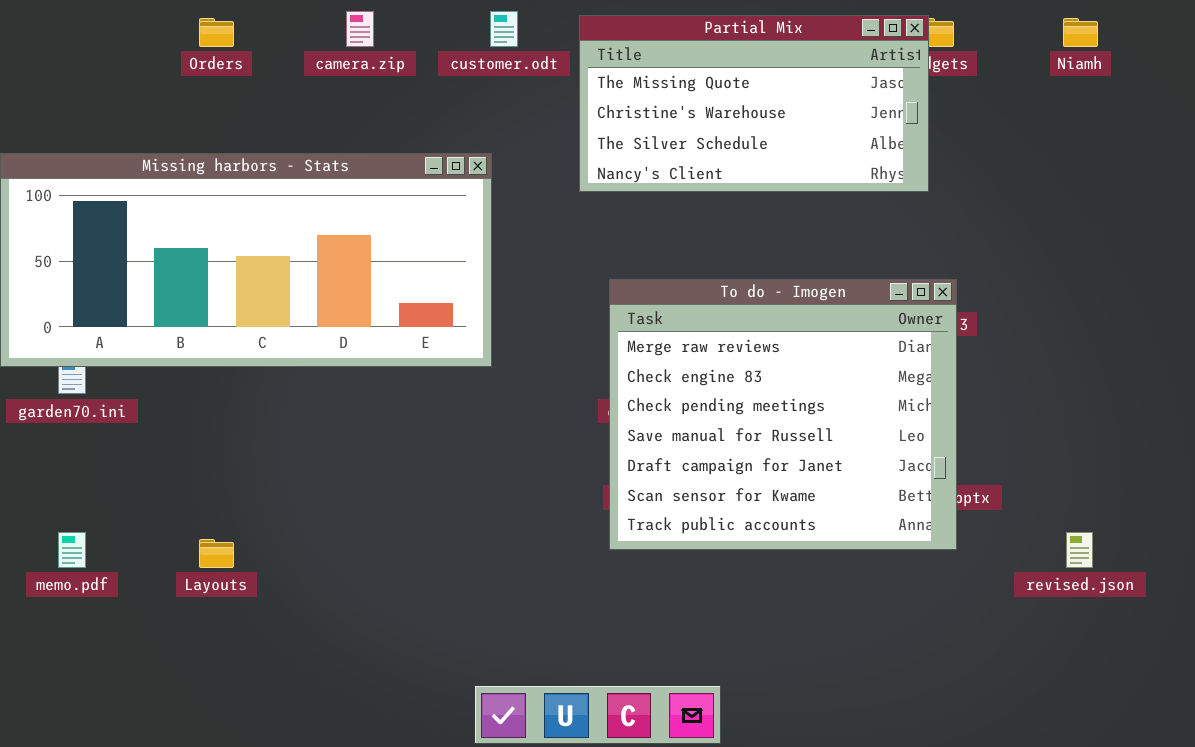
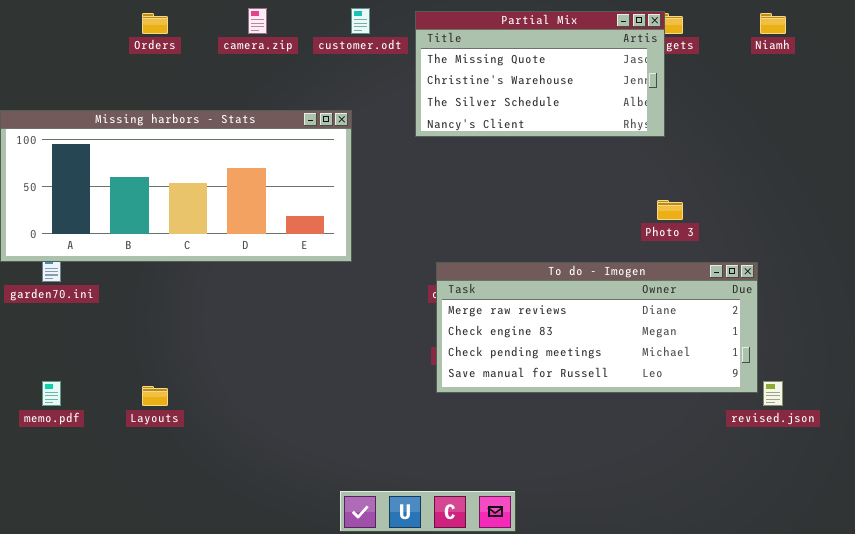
To do - Imogen: [609,279,957,550] -> [436,262,758,393], resized

